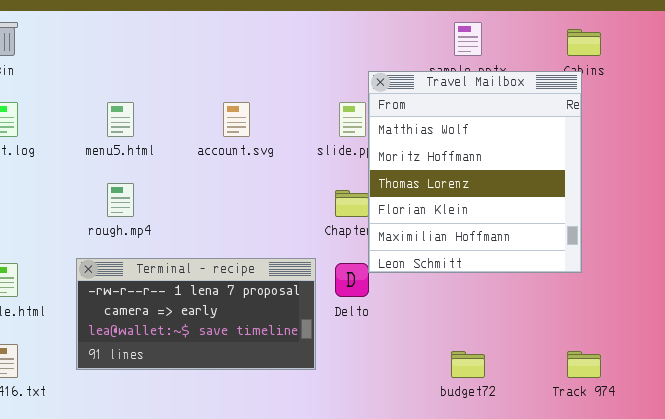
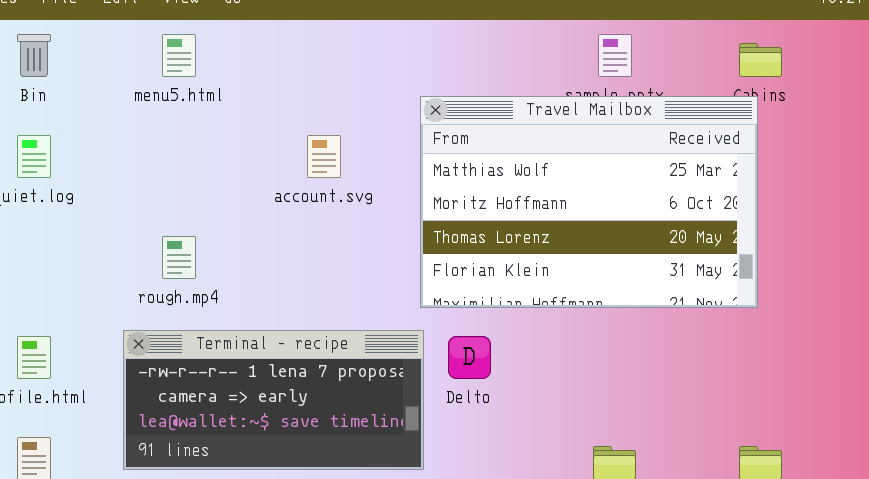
Travel Mailbox: [368,71,582,273] -> [420,96,758,308], resized
menu5.html: [107,102,134,137] -> [162,34,196,77], moved

